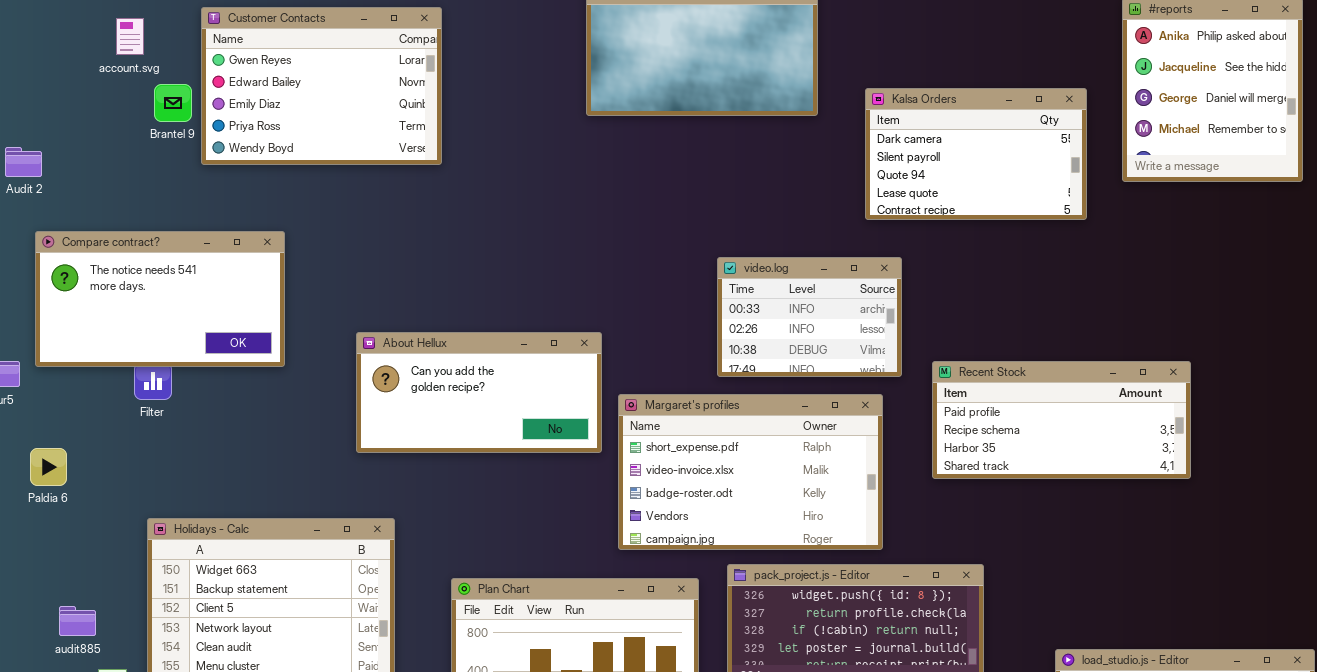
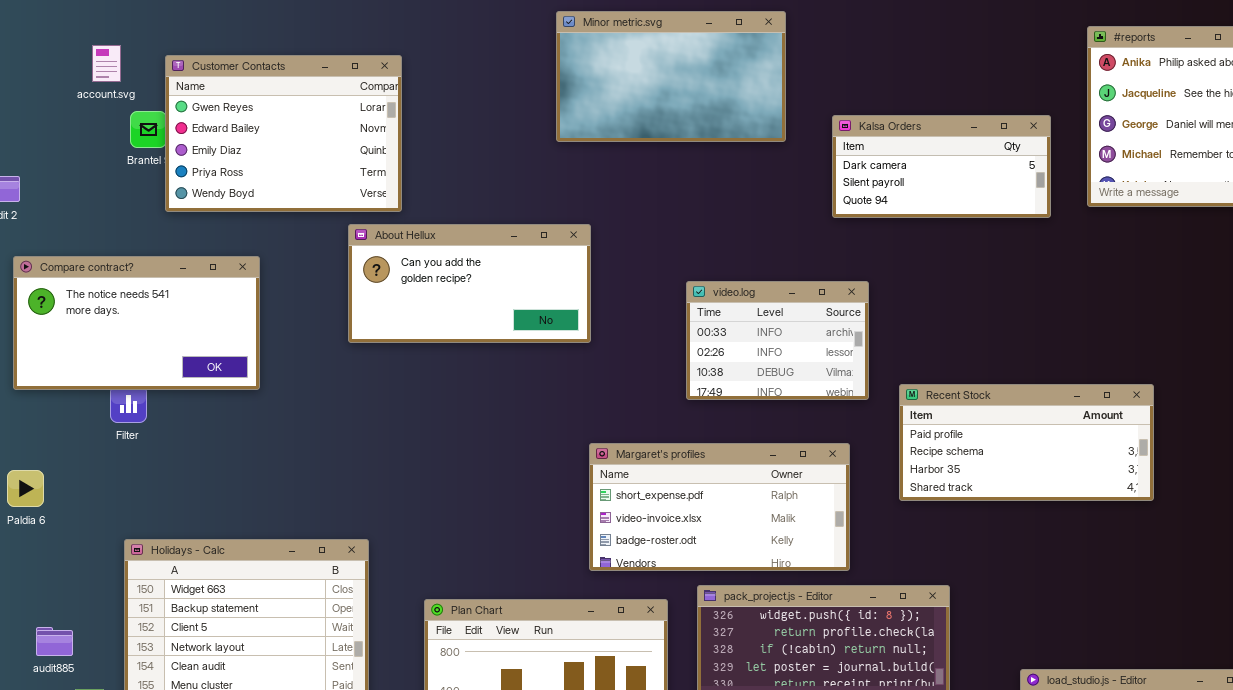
Customer Contacts: [201,7,442,165] -> [165,55,402,212], moved
Kalsa Orders: [865,88,1087,220] -> [832,115,1051,218], resized
About Hellux: [356,332,602,453] -> [348,224,591,343], moved
Margaret's profiles: [618,394,883,550] -> [589,443,850,571], resized

